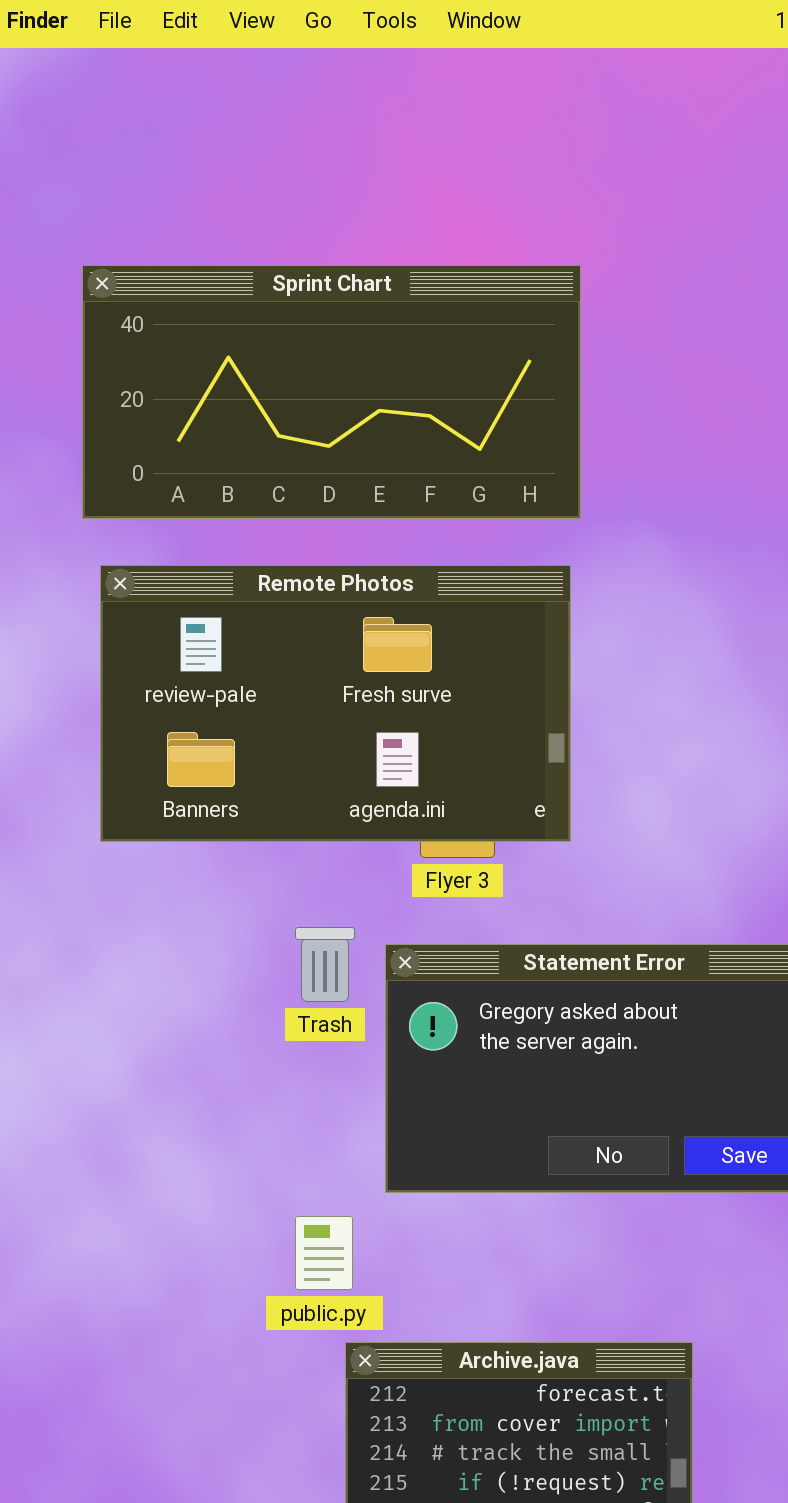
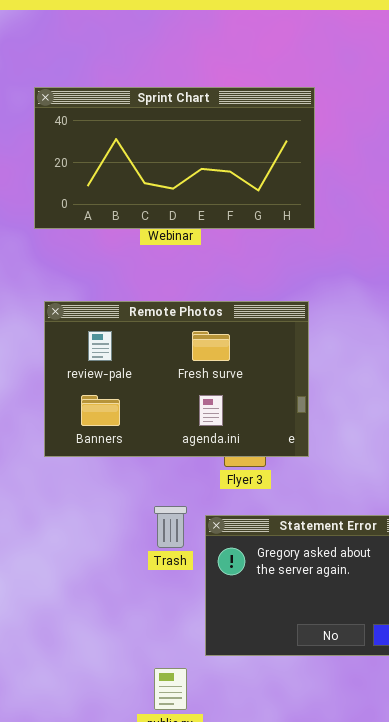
Sprint Chart: [82,265,581,519] -> [34,87,315,229], moved

